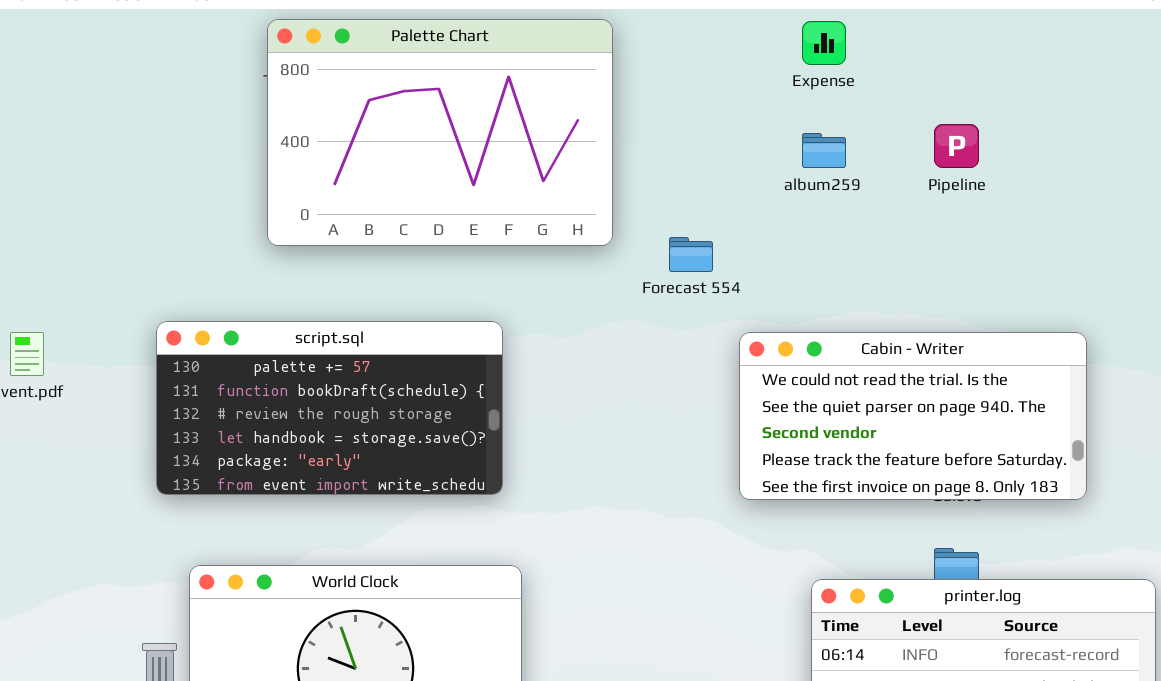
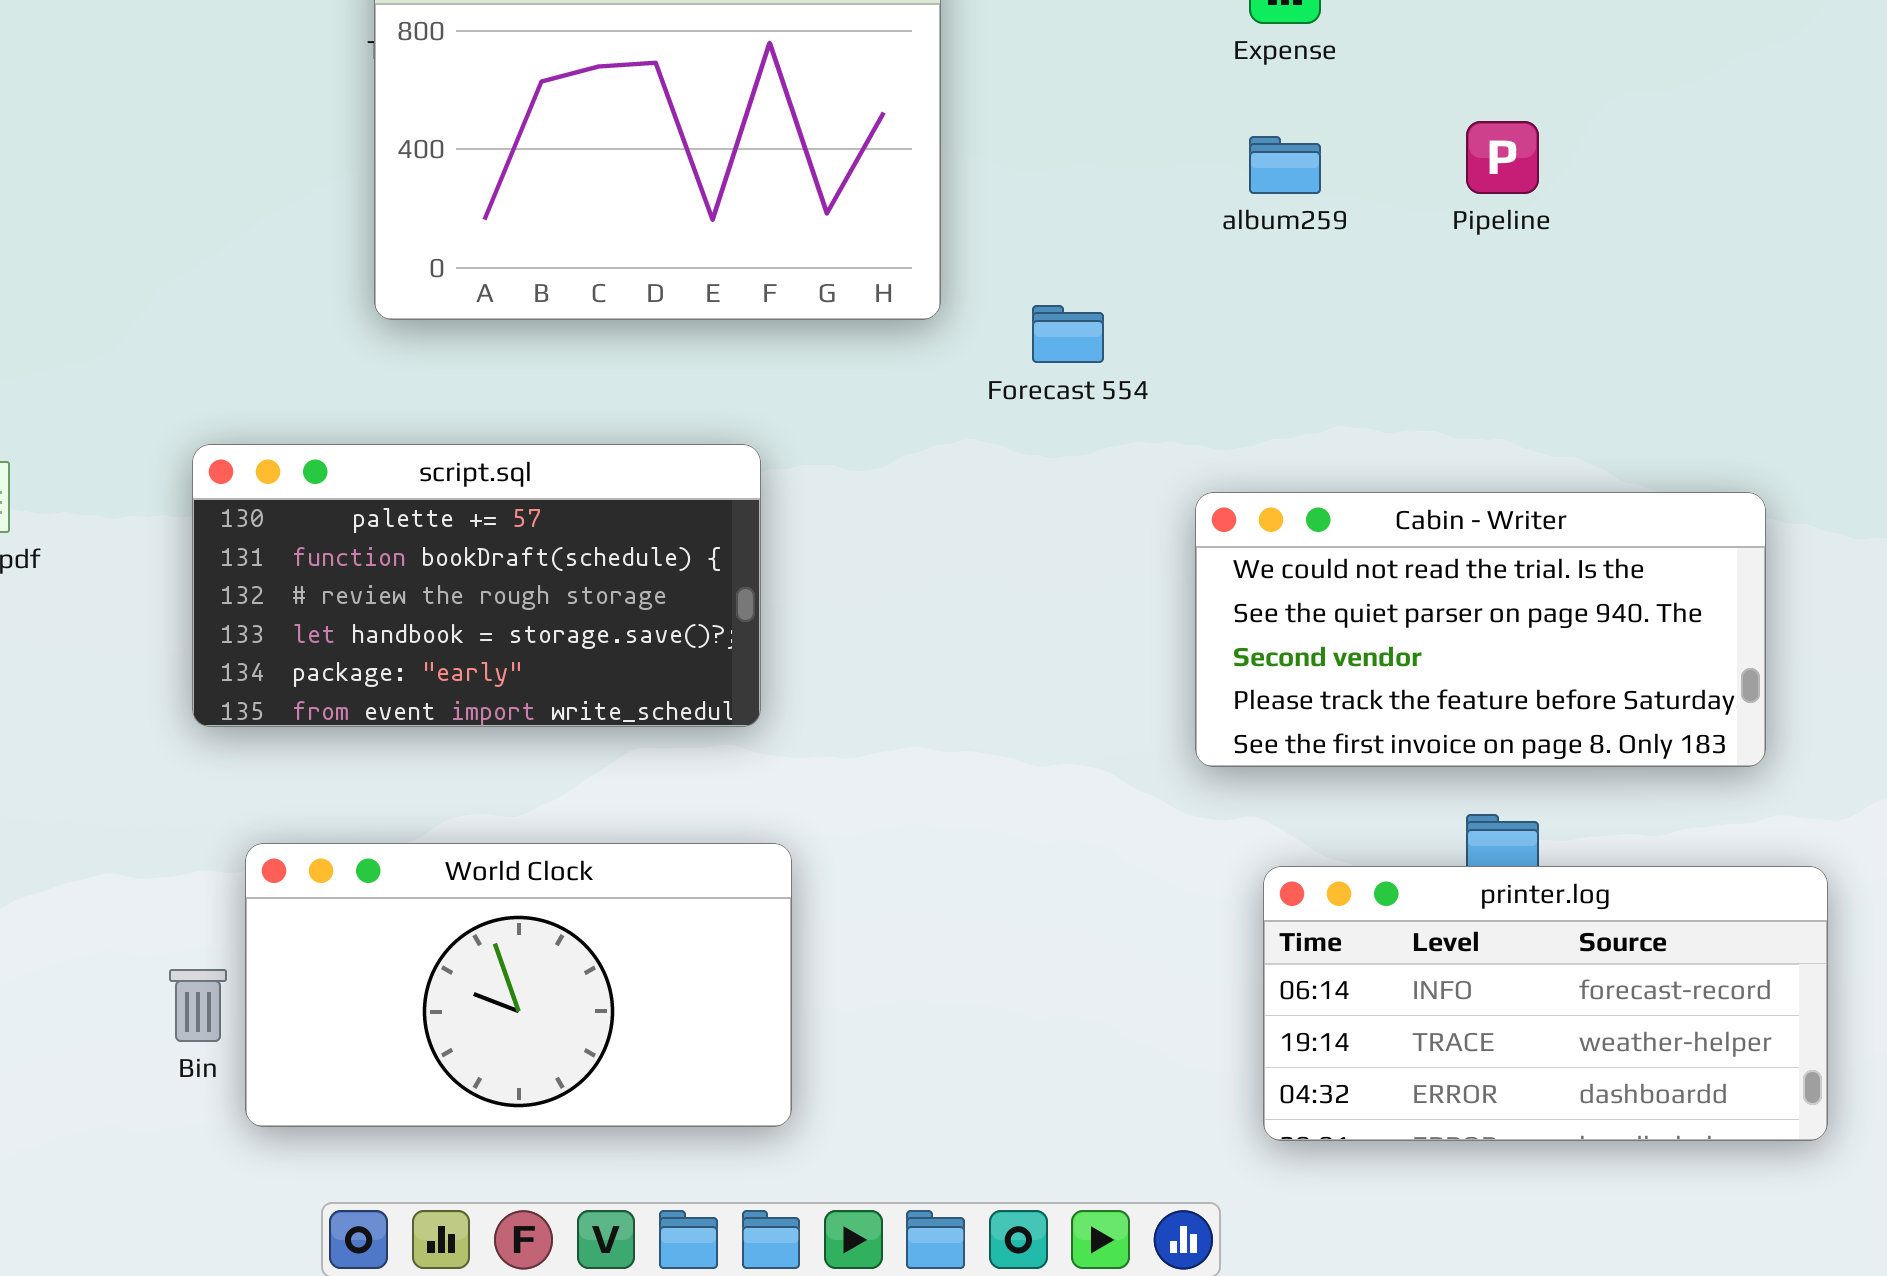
Cabin - Writer: [739,332,1087,500] -> [1195,492,1766,767], moved

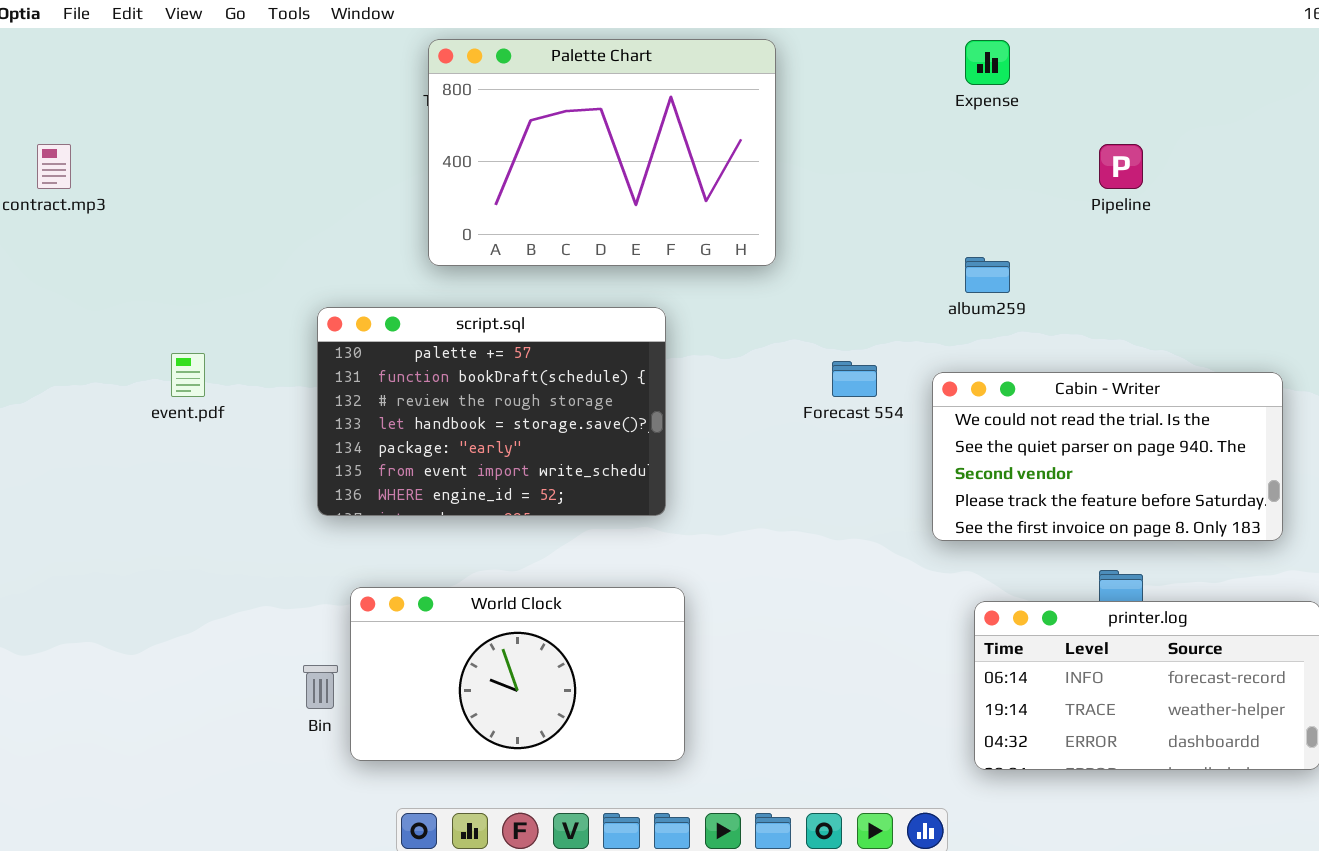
album259: [1249,136,1321,194] -> [965,257,1010,293], moved
Forecast 554: [1032,305,1104,363] -> [832,361,877,397], moved
script.sql: [192,444,761,727] -> [317,307,666,516], resized

